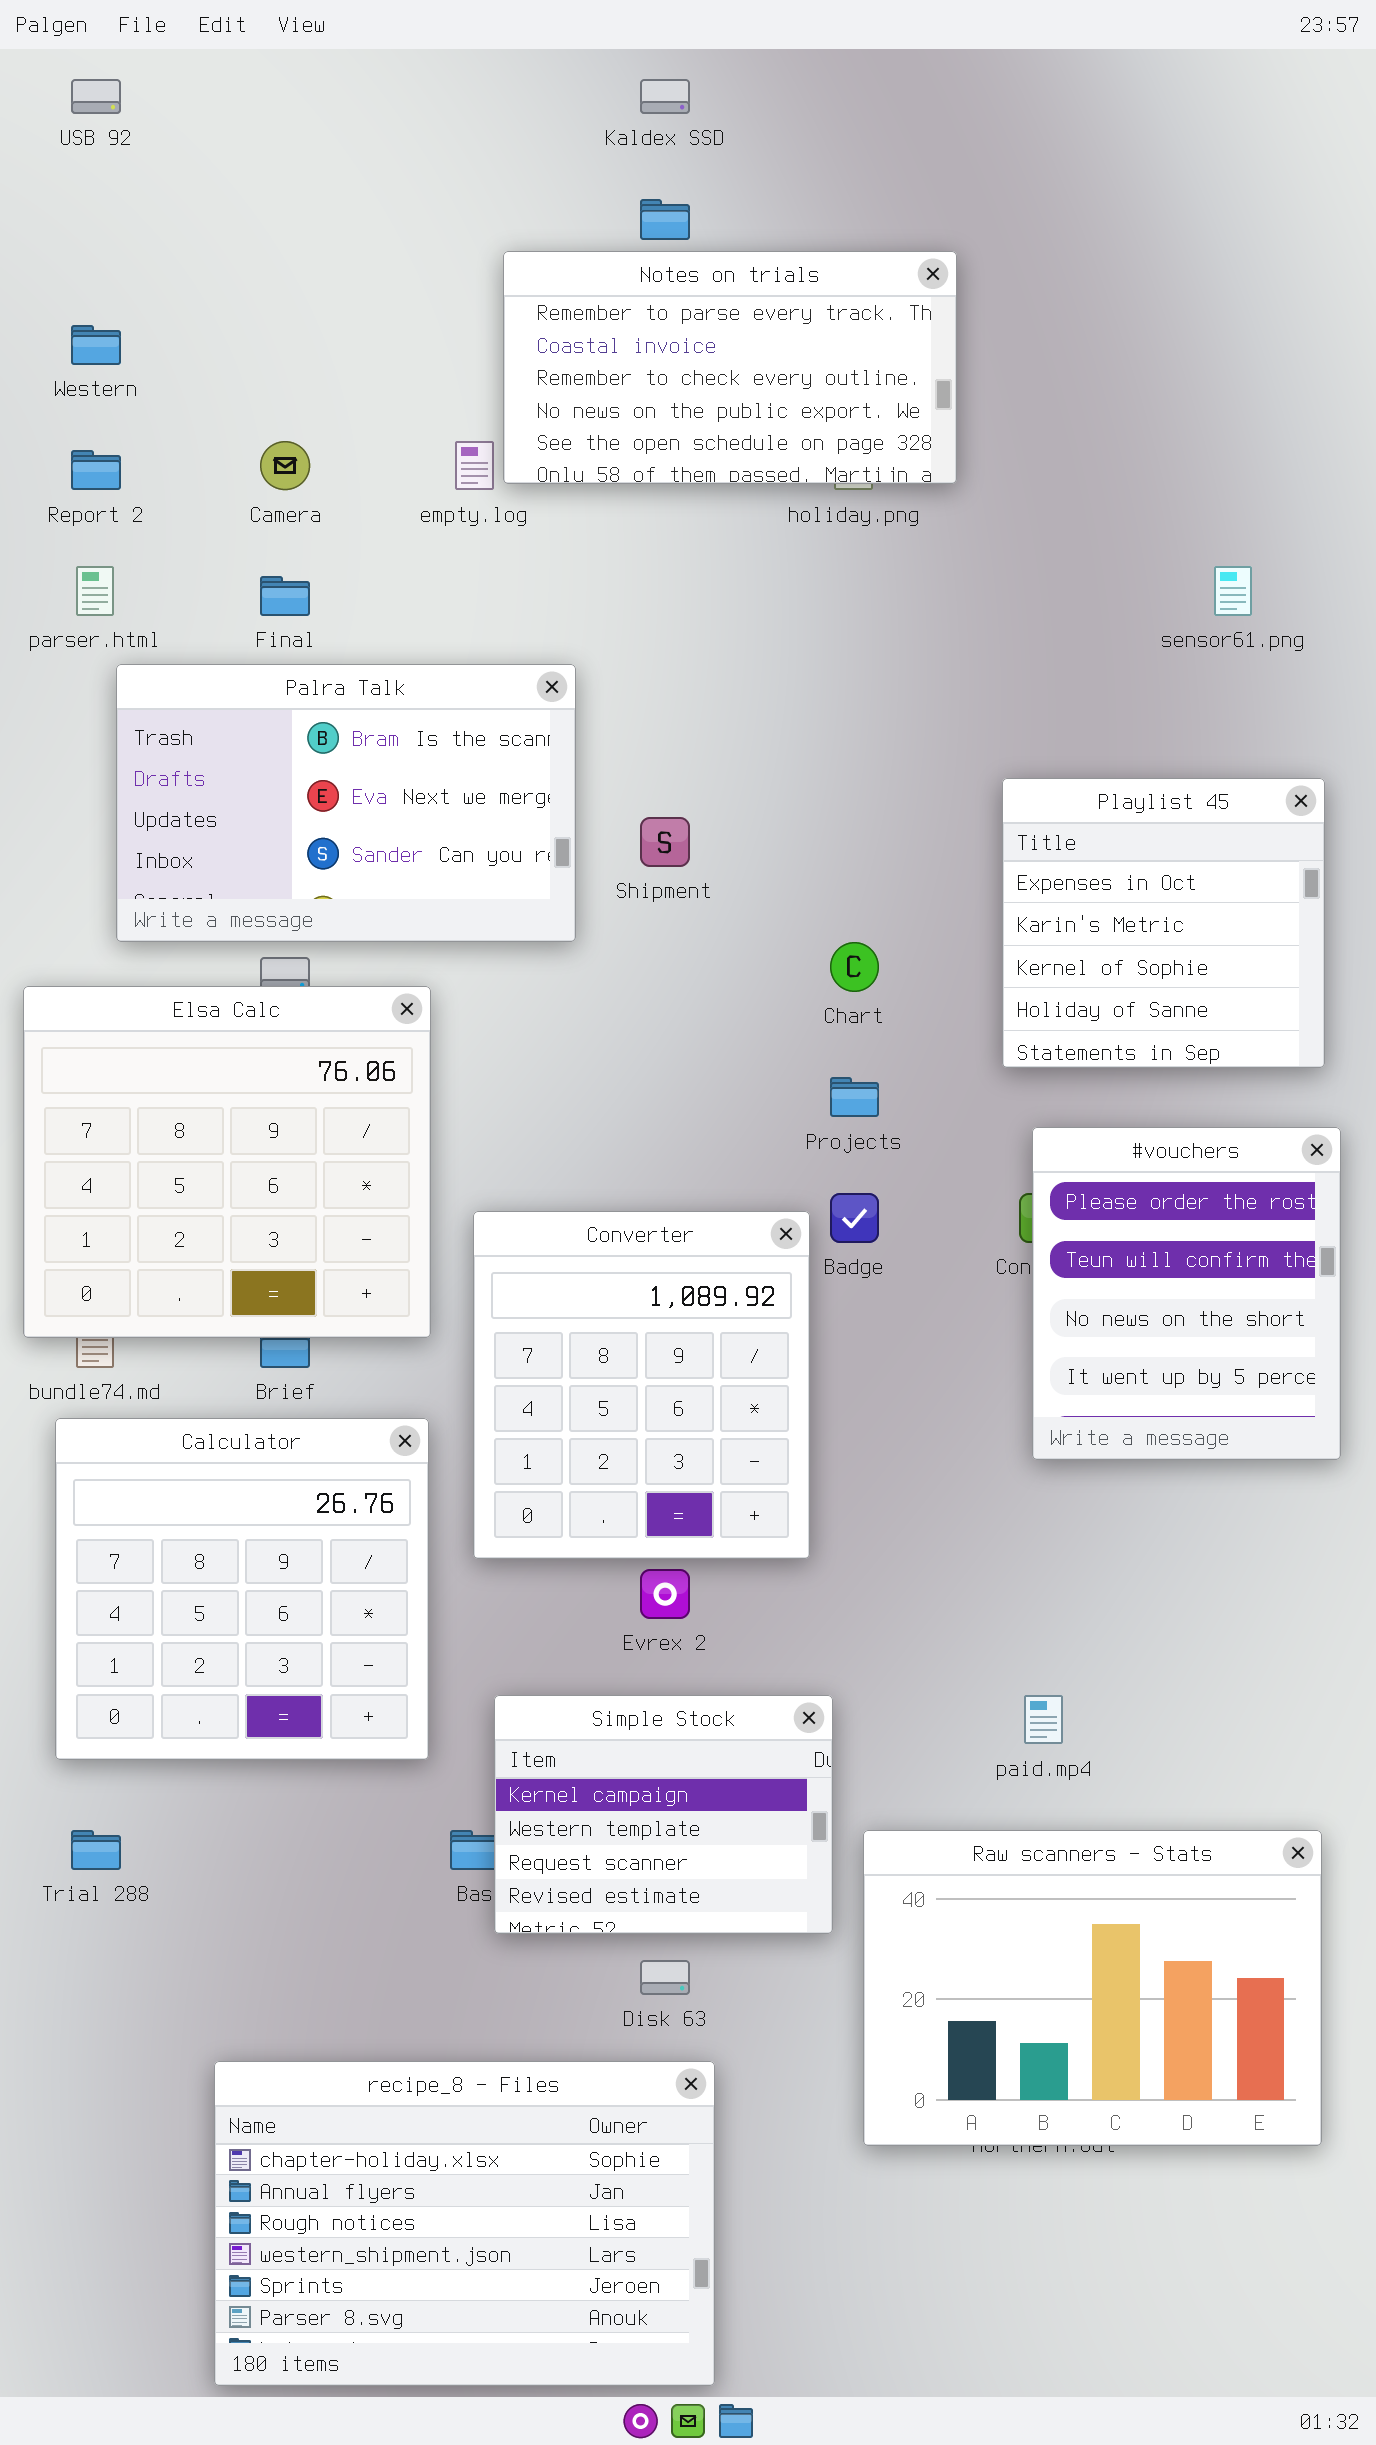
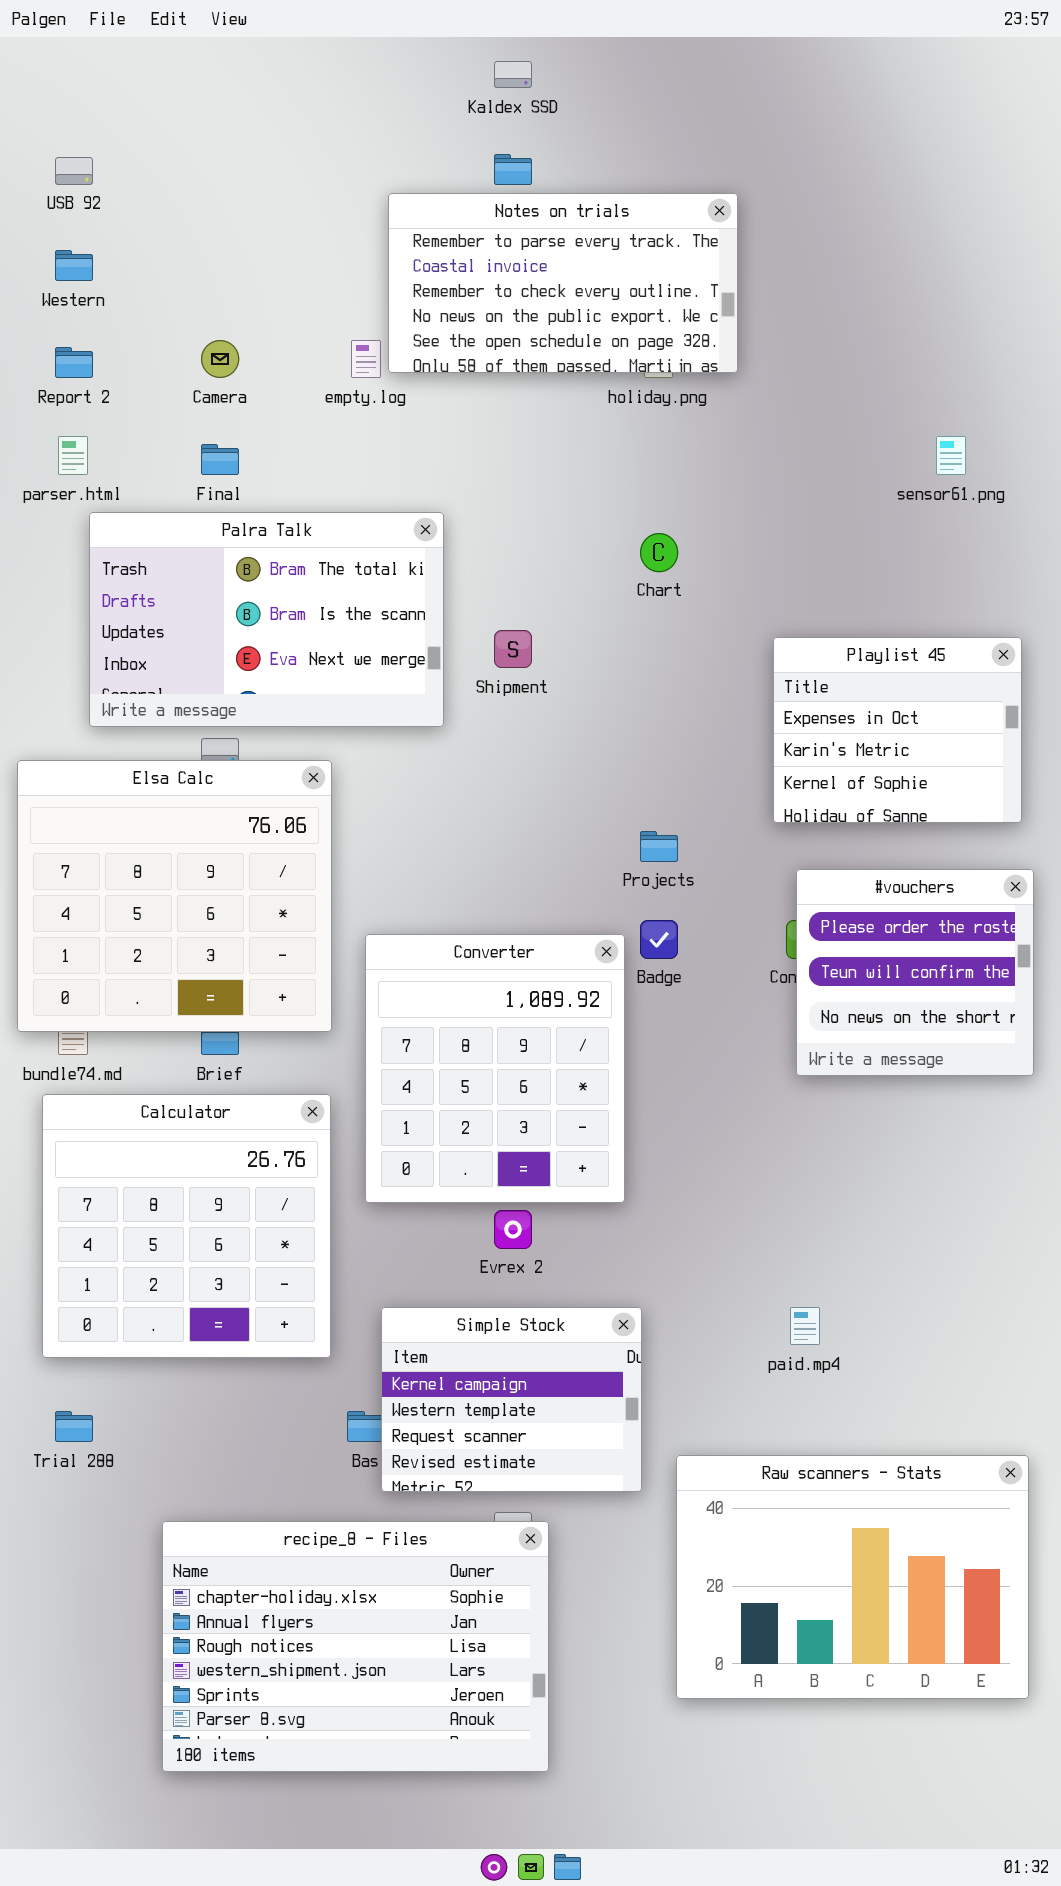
USB 92: [71,79,121,114] -> [55,157,93,185], moved
Palra Talk: [116,664,576,942] -> [89,512,444,727], scrolled up 1 row
Playlist 45: [1002,778,1325,1068] -> [773,637,1022,823], resized
Chart: [830,942,879,992] -> [640,533,678,572], moved
#vouchers: [1032,1127,1341,1460] -> [796,869,1034,1076], resized
Raw scanners - Stats: [863,1830,1322,2146] -> [676,1455,1029,1699], moved
recipe_8 - Files: [214,2061,715,2386] -> [162,1521,549,1772], moved

